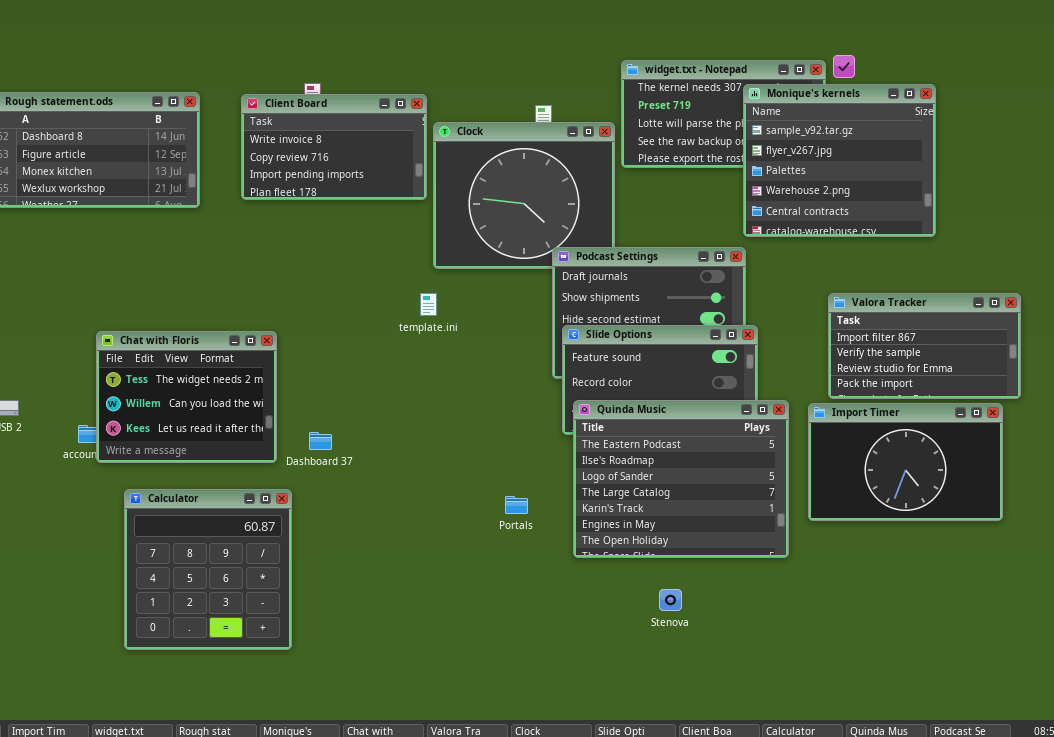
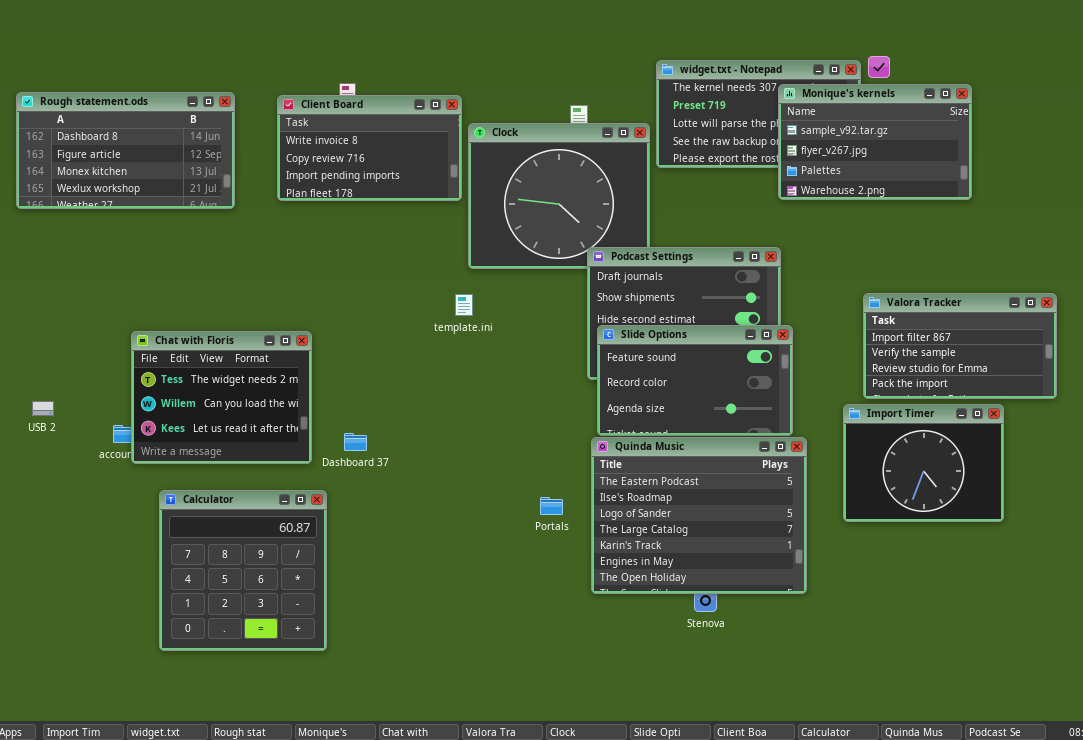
Monique's kernels: [743,84,936,237] -> [778,84,972,200], resized
Quinda Music: [573,400,789,558] -> [591,437,807,594], moved
Import Timer: [808,403,1003,521] -> [843,404,1004,522], resized

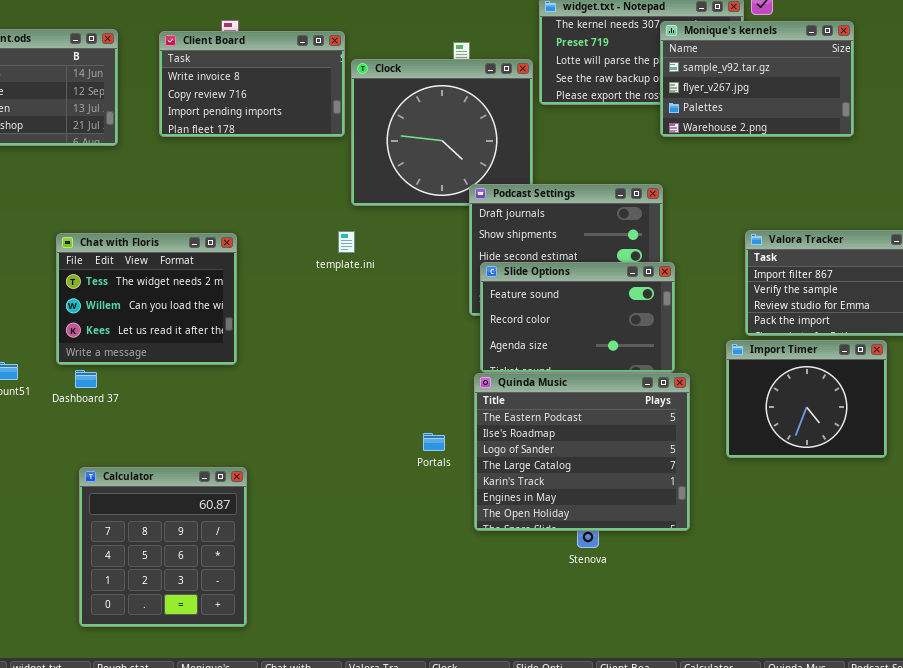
Chat with Floris: [131,331,312,464] -> [56,233,237,365], moved
Dashboard 37: [344,433,367,451] -> [75,370,97,388], moved
Calculator: [159,490,327,651] -> [79,467,247,627], moved

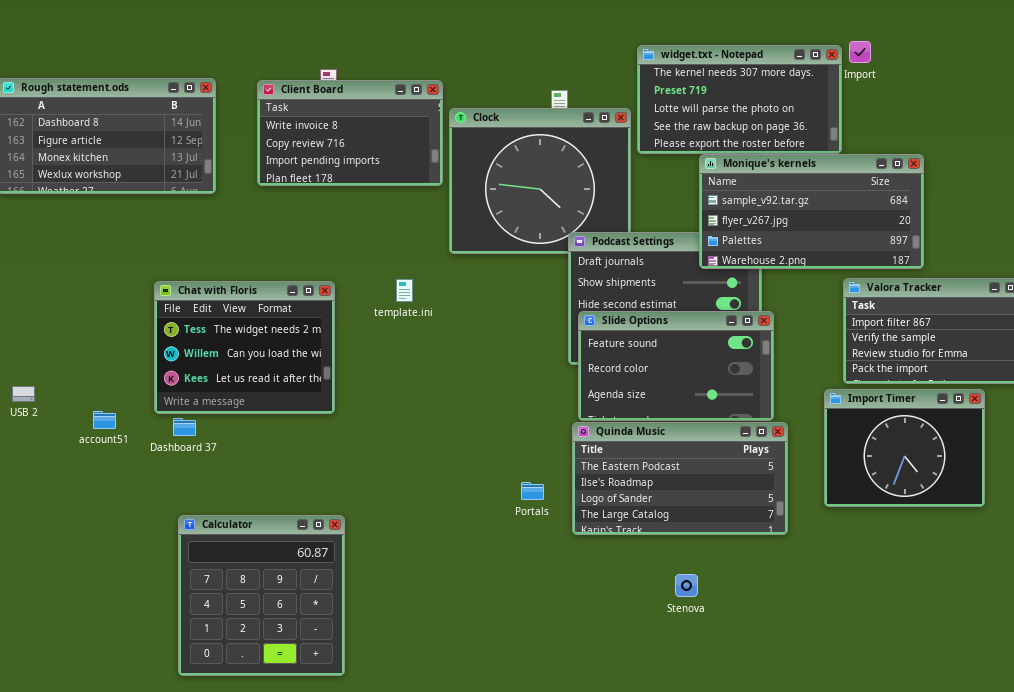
Monique's kernels: [660,21,854,137] -> [699,154,924,269], moved, resized
template.ini: [338,231,355,253] -> [396,279,413,302], moved
Quinda Music: [474,373,690,531] -> [572,422,788,535], resized

